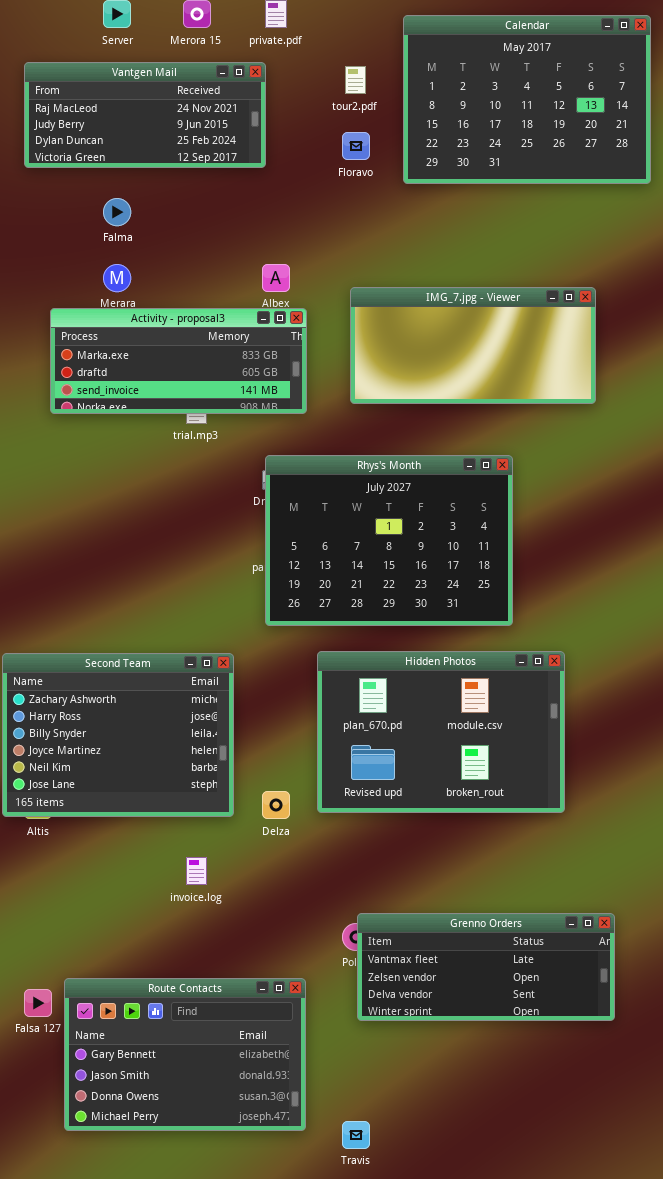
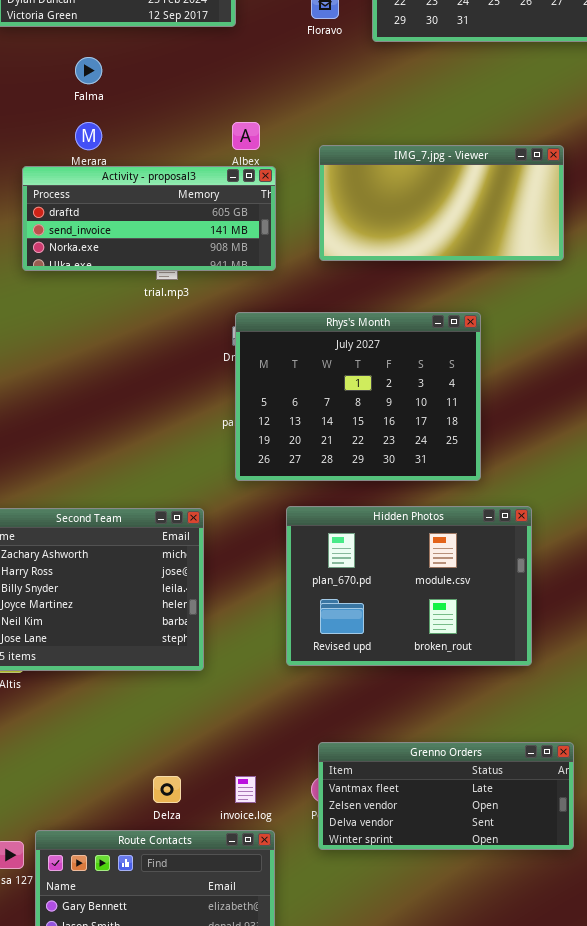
Activity - proposal3: [50,308,307,414] -> [22,166,276,271], scrolled down 1 row
Delza: [262,791,290,819] -> [153,776,181,803], moved
invoice.log: [186,857,207,885] -> [235,776,256,803], moved
Grenno Orders: [357,913,615,1021] -> [318,742,574,850], moved

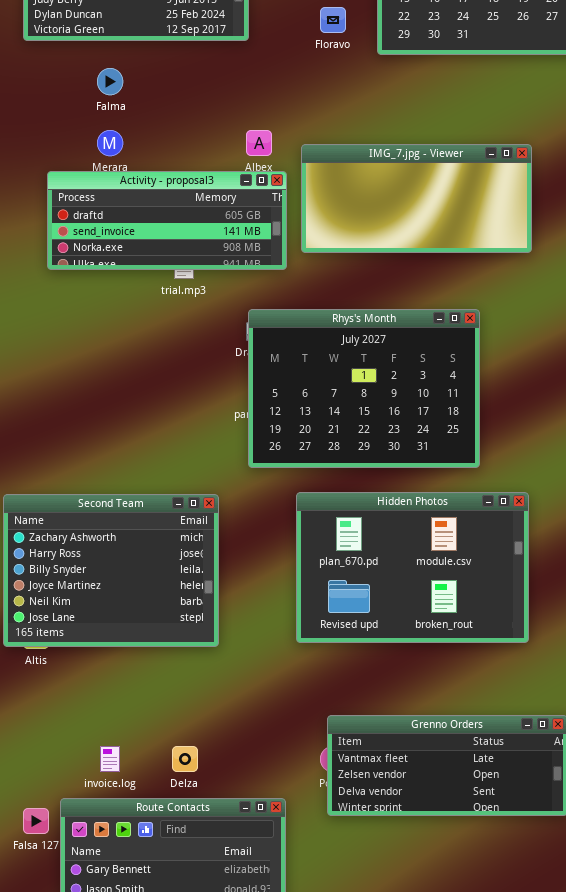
IMG_7.jpg - Viewer: [319,145,564,261] -> [301,144,532,253], moved
invoice.log: [235,776,256,803] -> [100,746,120,772], moved

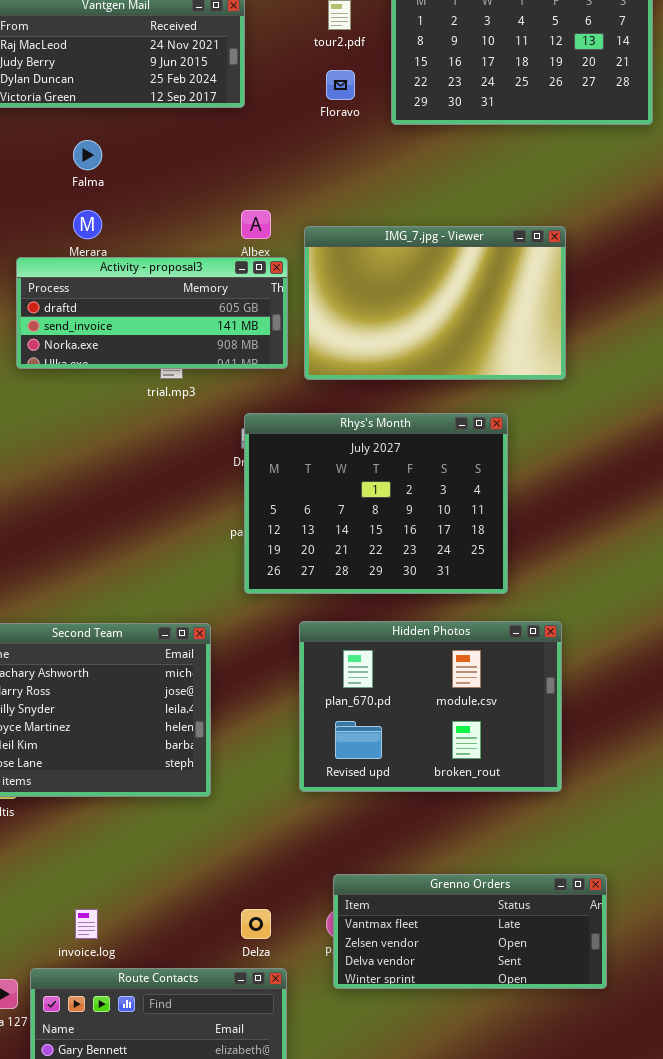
IMG_7.jpg - Viewer: [301,144,532,253] -> [304,226,566,380], resized
Delza: [172,746,198,772] -> [241,909,271,939], moved

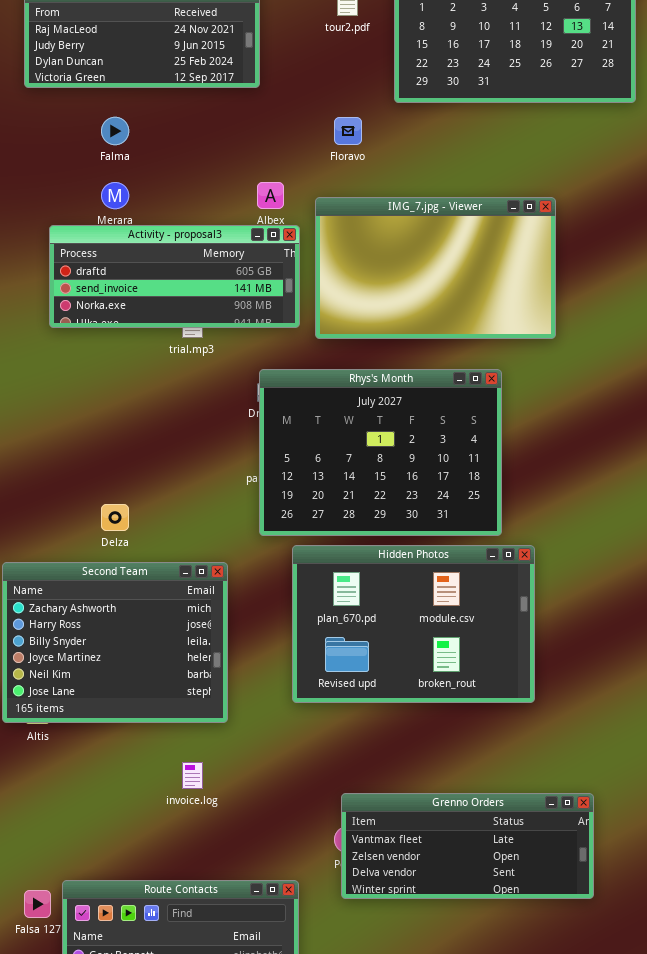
Floravo: [326,70,355,100] -> [334,117,362,145], moved
Hidden Photos: [299,621,562,792] -> [292,545,535,703], moved
invoice.log: [75,909,98,939] -> [182,762,203,789], moved
Delza: [241,909,271,939] -> [101,504,129,531], moved

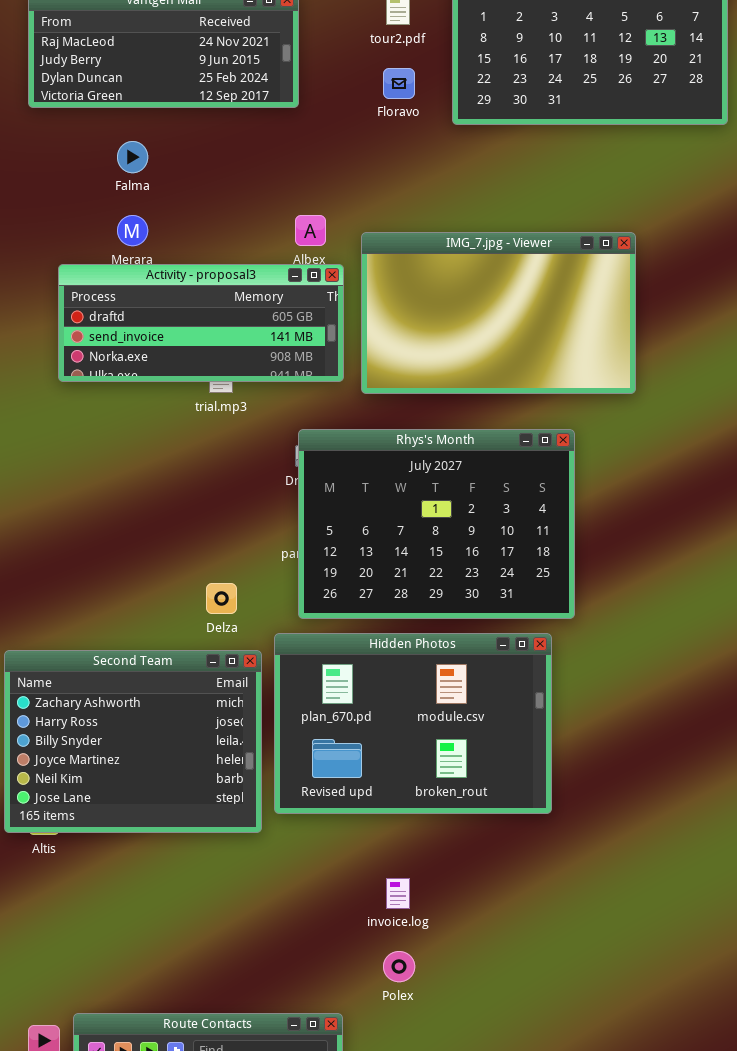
Floravo: [334,117,362,145] -> [383,68,415,99], moved
Delza: [101,504,129,531] -> [206,583,237,614], moved
Hidden Photos: [292,545,535,703] -> [274,633,552,814], moved
invoice.log: [182,762,203,789] -> [386,878,410,909], moved
Grenno Orders: [341,793,594,899] -> none, closed

